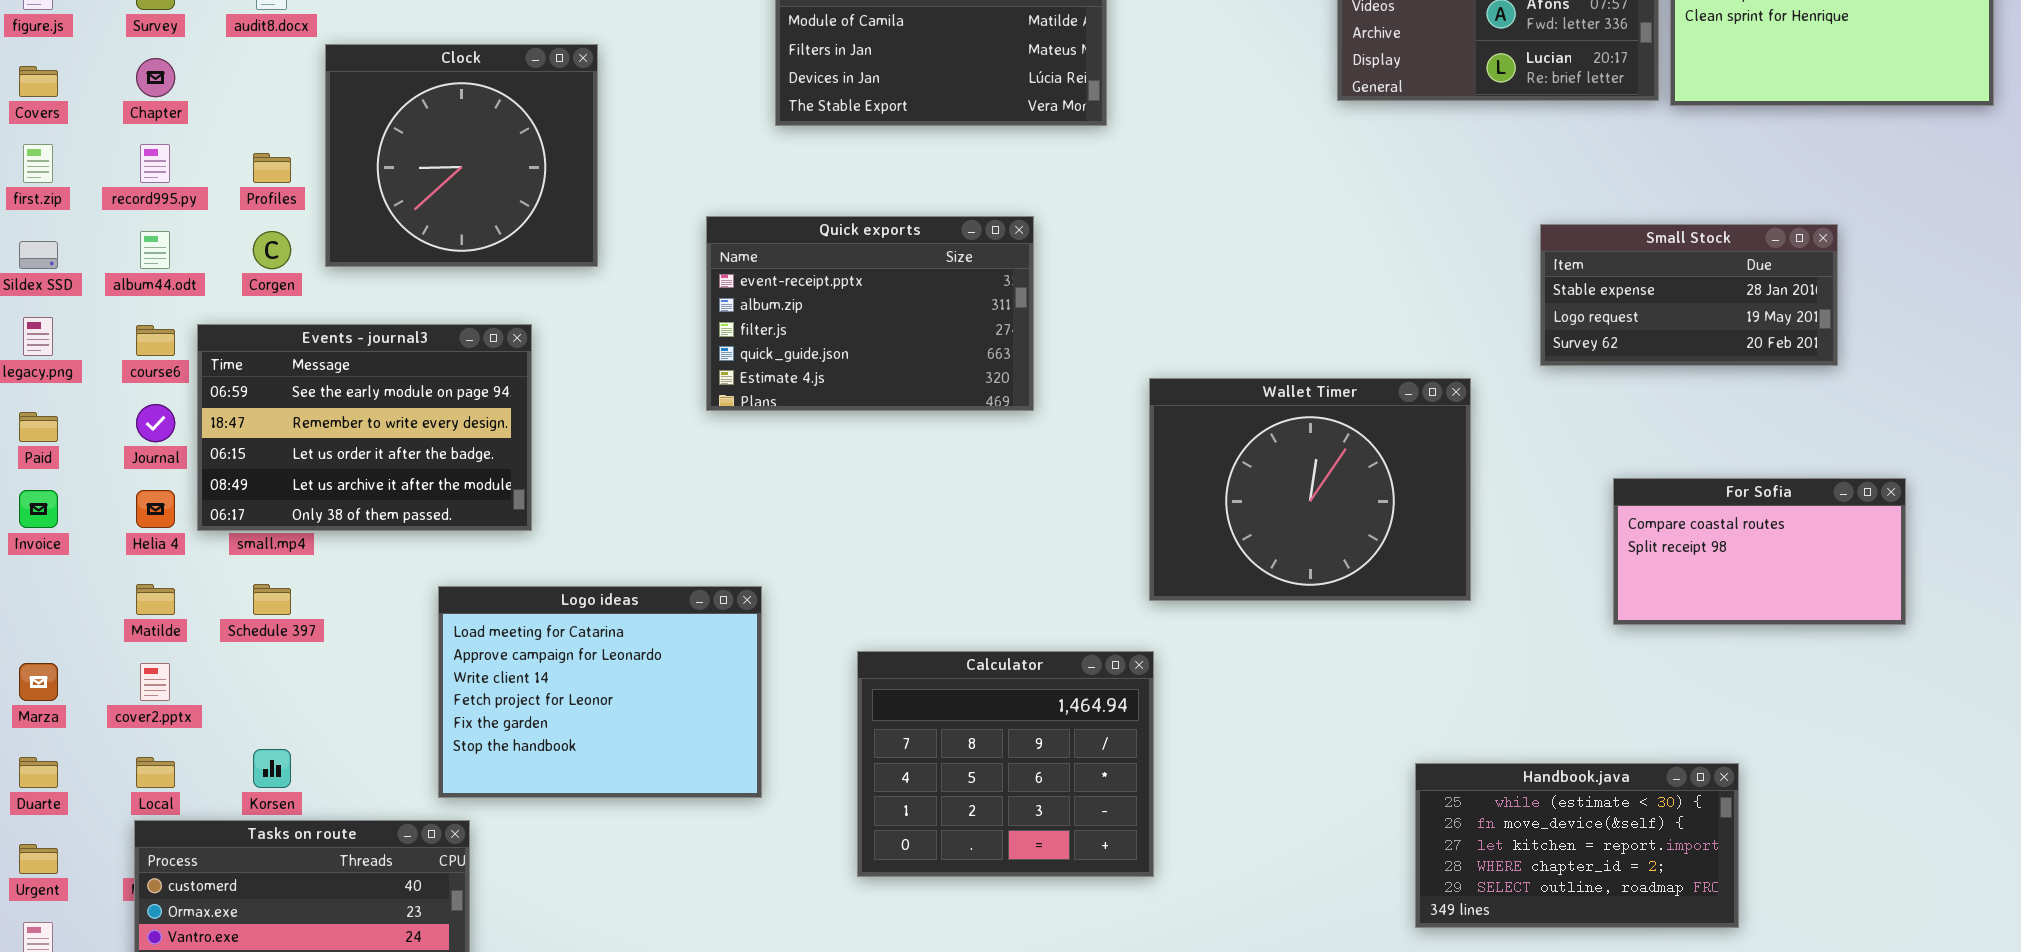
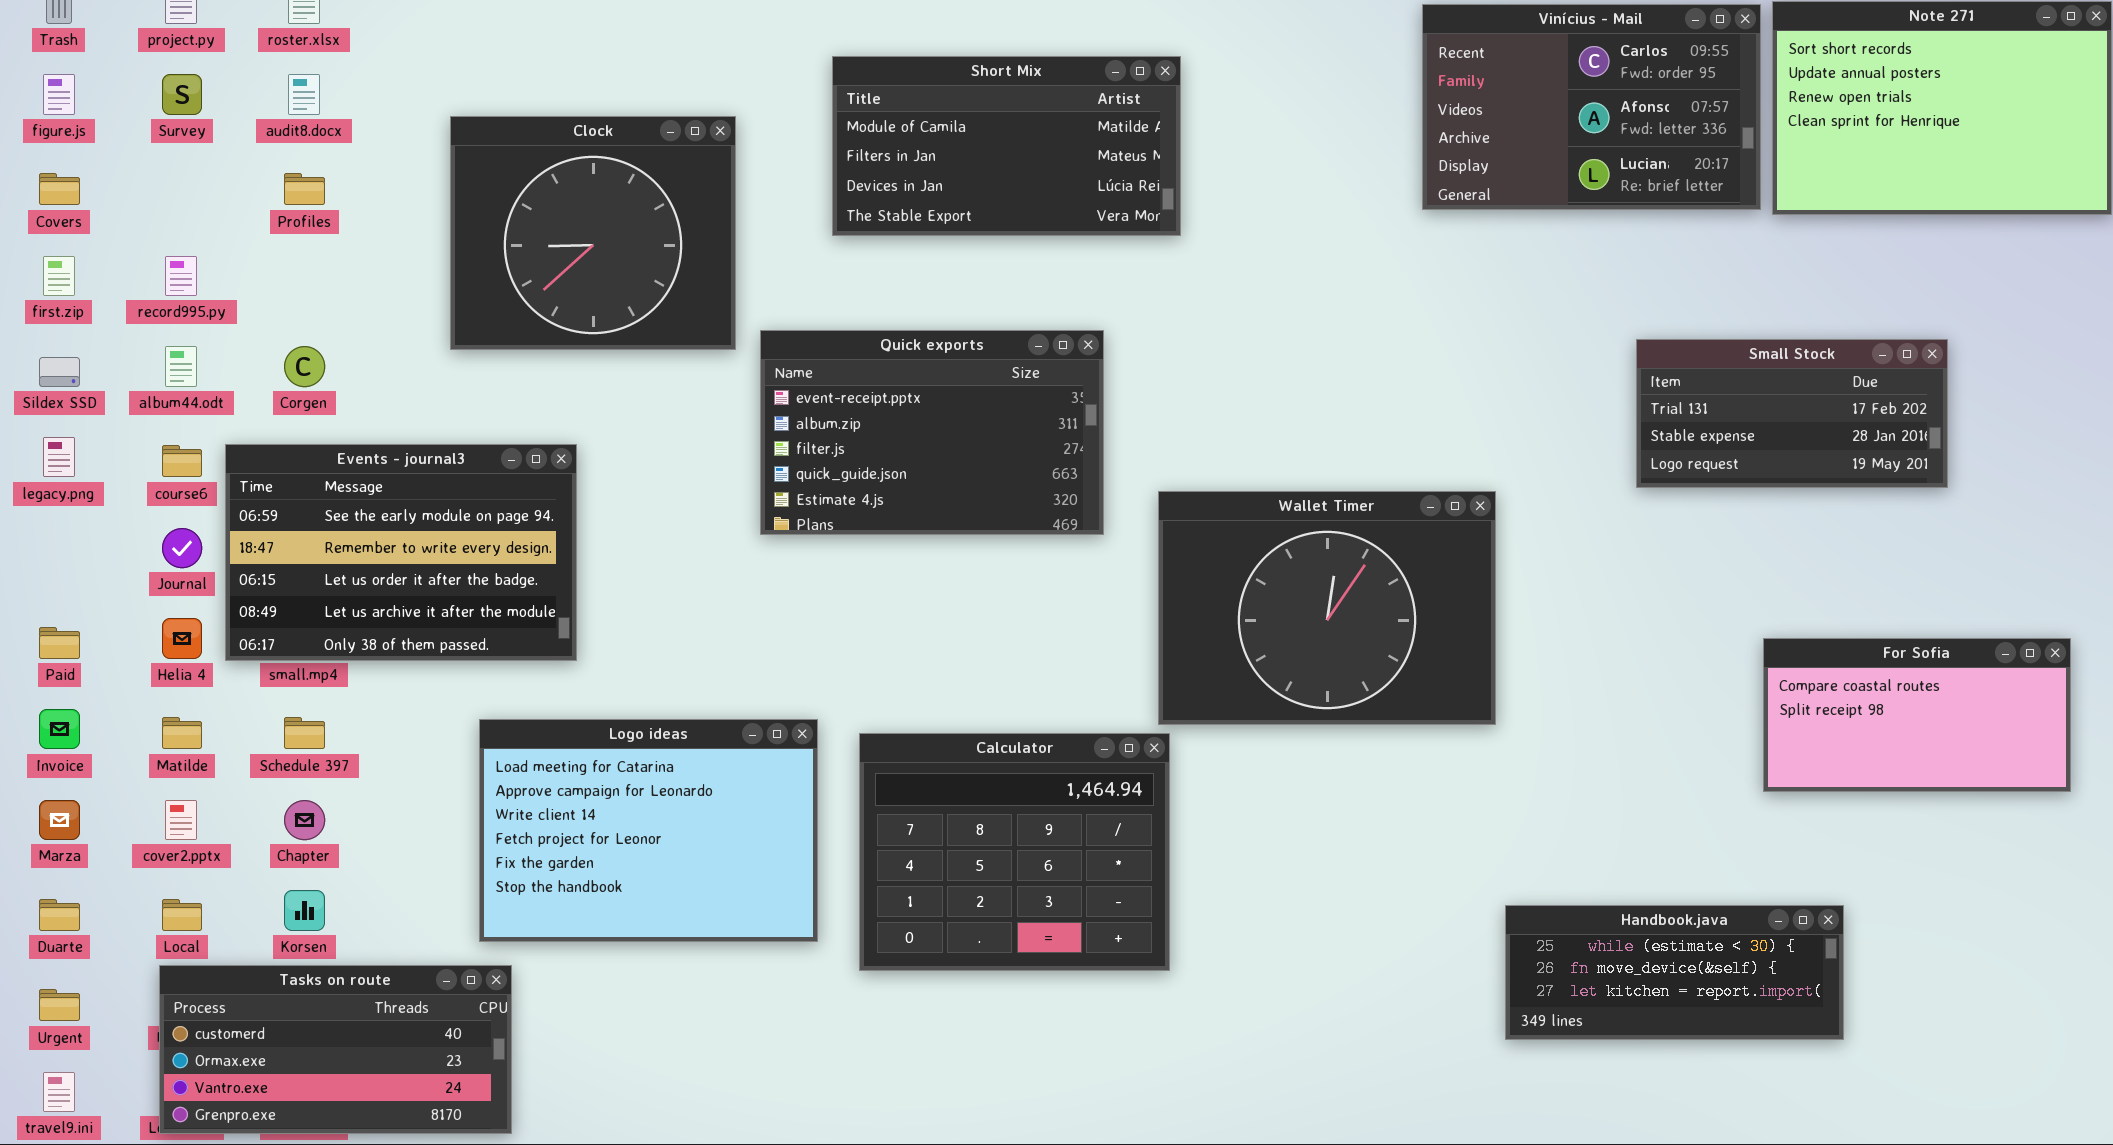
Clock: [325,44,598,267] -> [450,116,736,350], moved
Chapter: [136,58,175,97] -> [284,800,325,840], moved
Profiles: [253,153,291,183] -> [284,173,325,205], moved
Small Stock: [1540,224,1838,366] -> [1636,339,1948,488], scrolled up 1 row
Wallet Timer: [1149,378,1471,601] -> [1158,491,1496,725], moved
Paid: [19,412,58,442] -> [39,627,80,659], moved
For Sofia: [1613,478,1906,625] -> [1763,638,2071,792], moved
Invoice: [19,490,58,528] -> [39,709,80,749], moved
Calculator: [857,651,1154,877] -> [859,733,1170,971], moved
Handbook.java: [1415,763,1739,928] -> [1505,905,1844,1040], resized

